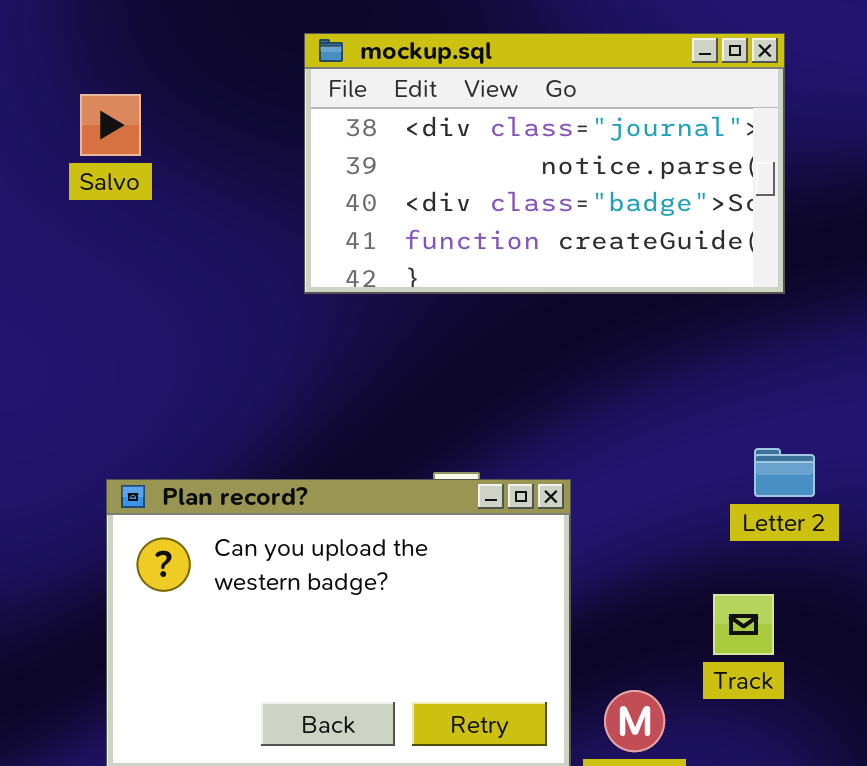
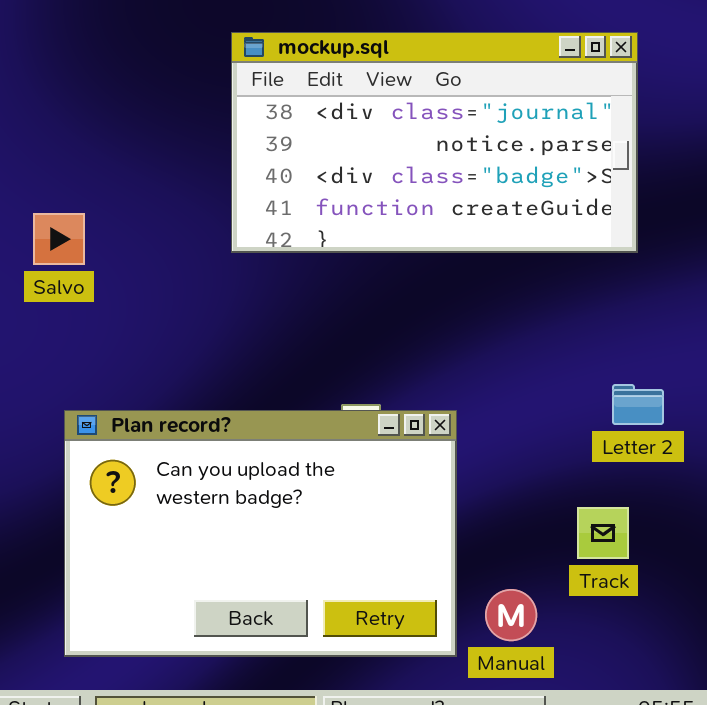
Salvo: [80,94,141,156] -> [33,213,85,265], moved

